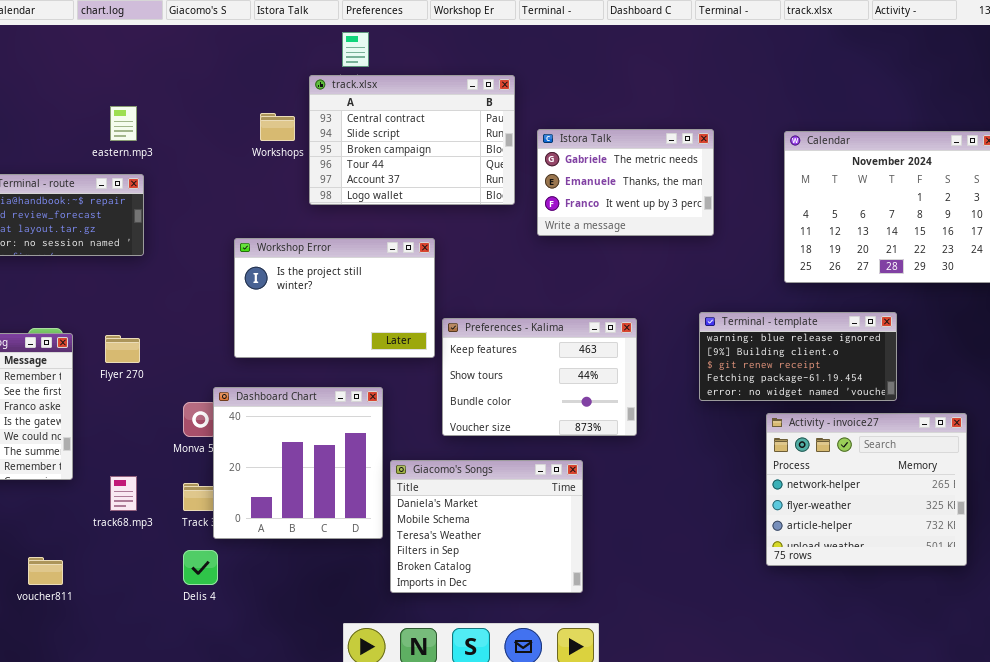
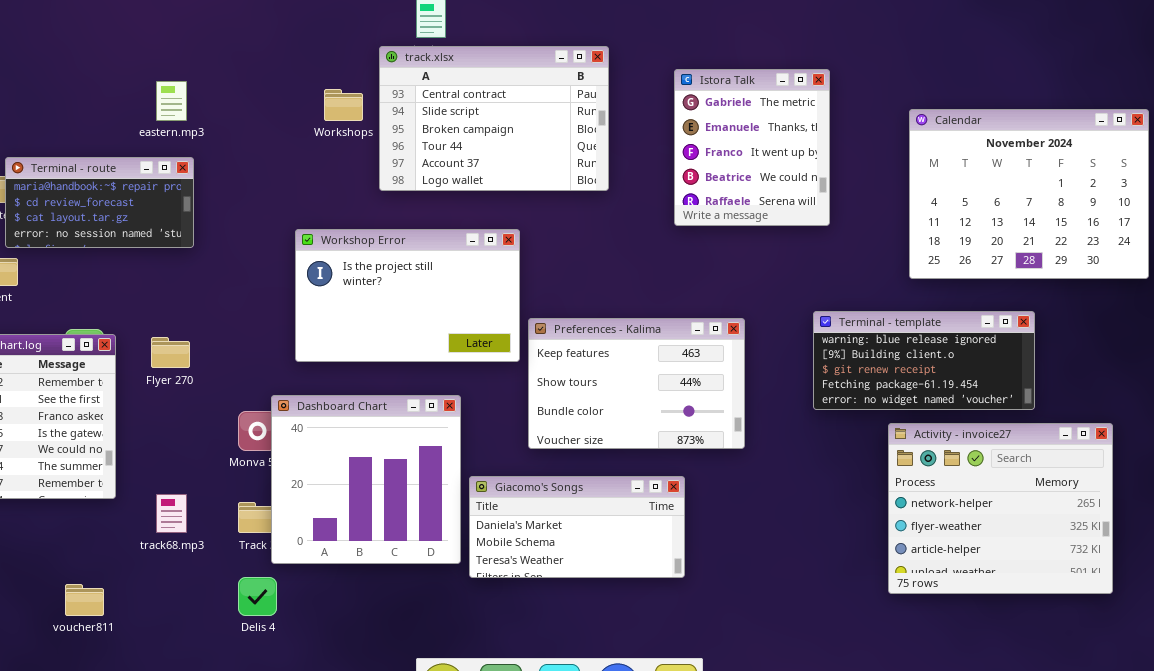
Istora Talk: [537,129,714,236] -> [674,69,830,226], resized
Giacomo's Songs: [390,460,583,593] -> [469,476,685,578], resized

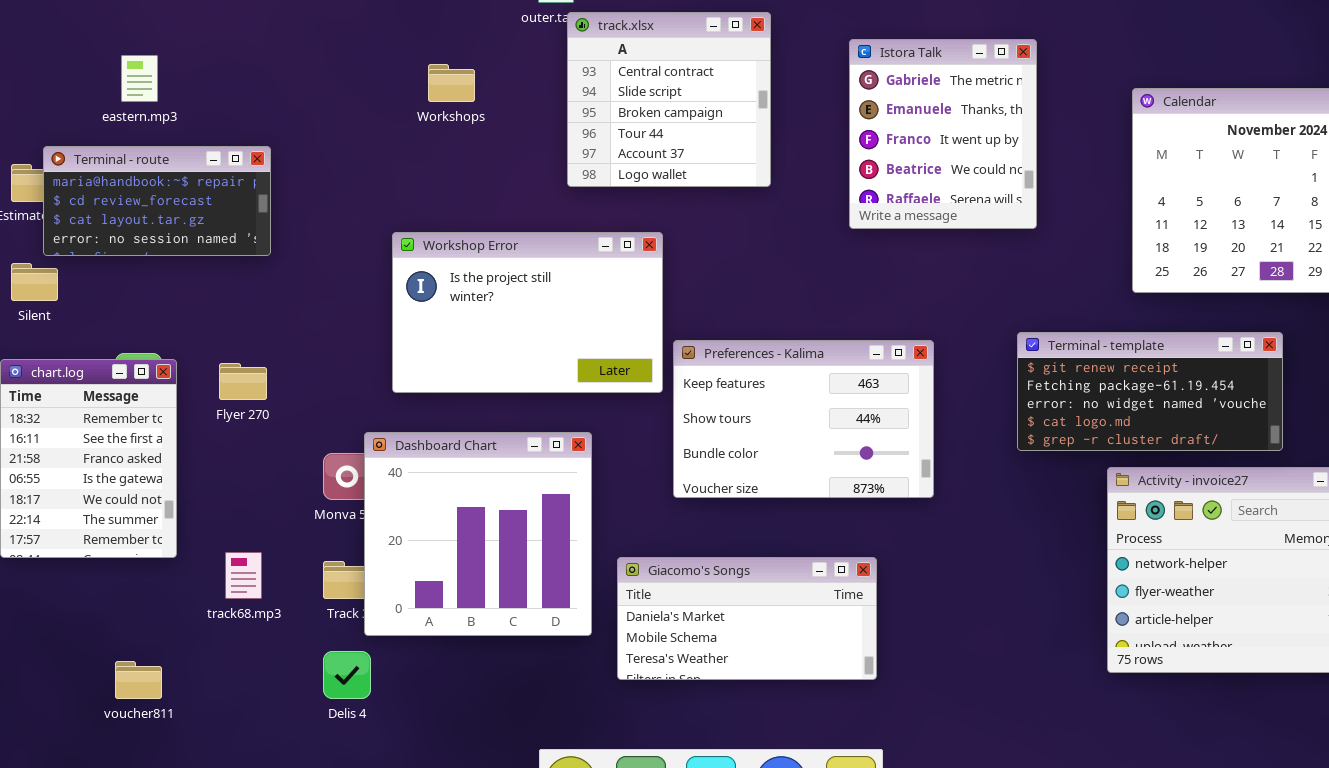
track.xlsx: [379,46,609,191] -> [567,12,771,187], resized
eastern.mp3: [156,81,187,121] -> [121,55,158,102], moved
Terminal - template: [813,311,1035,410] -> [1017,332,1283,451], scrolled down 2 rows
Giacomo's Songs: [469,476,685,578] -> [617,557,877,680], moved

